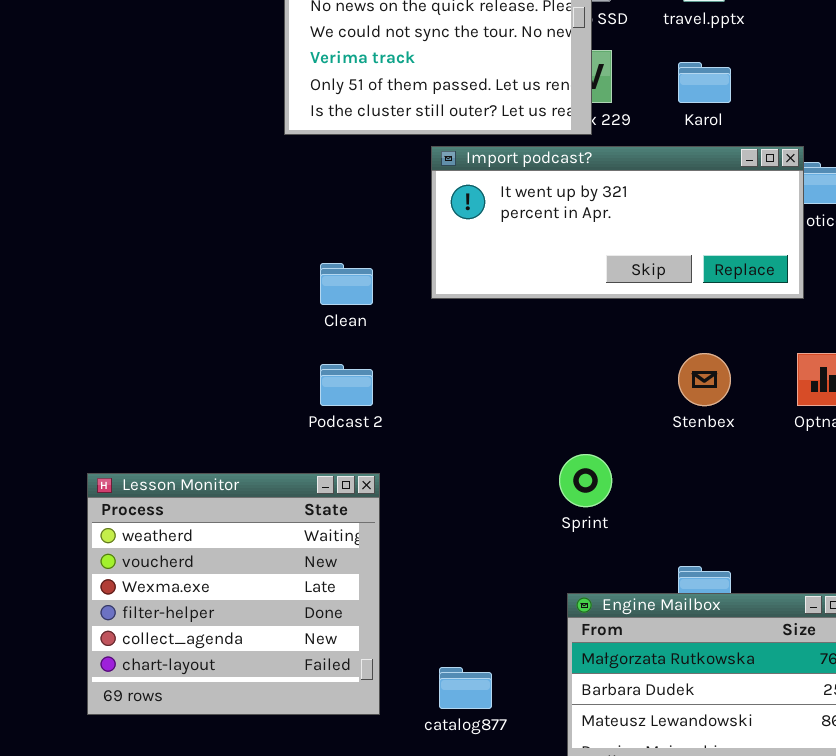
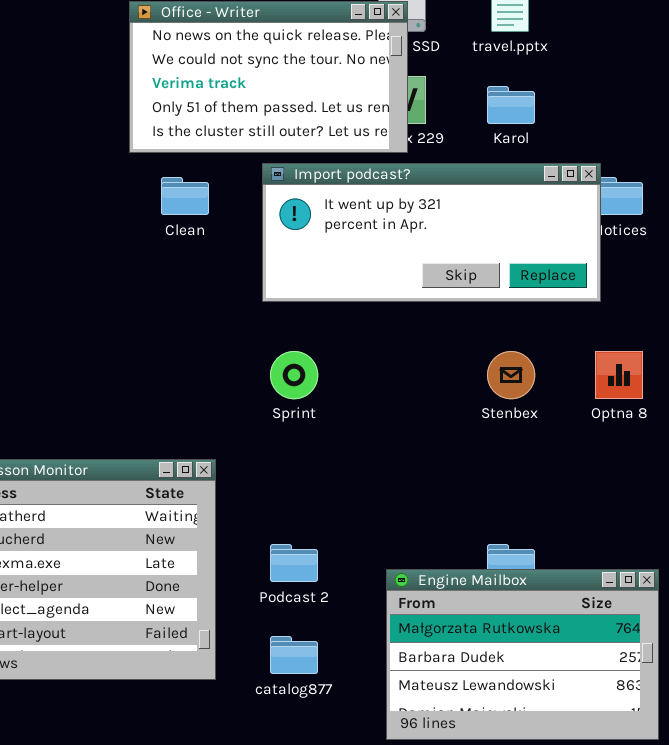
Clean: [320,263,373,305] -> [161,177,209,215], moved
Podcast 2: [320,364,373,406] -> [270,544,318,582], moved
Sprint: [559,454,612,507] -> [270,351,318,399], moved

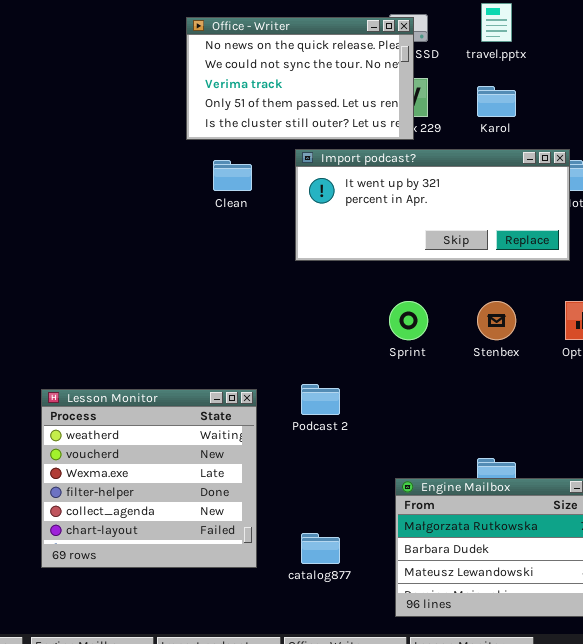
Sprint: [270,351,318,399] -> [389,301,428,340], moved
Podcast 2: [270,544,318,582] -> [301,384,340,415], moved

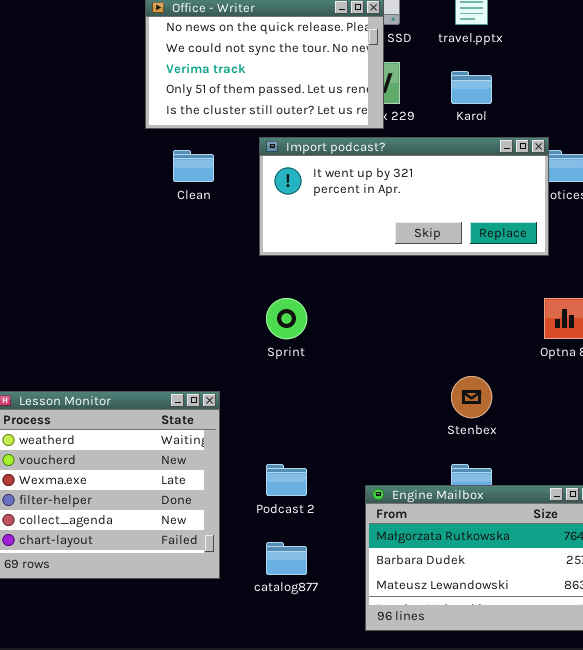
Sprint: [389,301,428,340] -> [266,298,307,339], moved
Stenbex: [477,301,516,340] -> [451,376,492,418], moved
Podcast 2: [301,384,340,415] -> [266,464,307,496], moved

